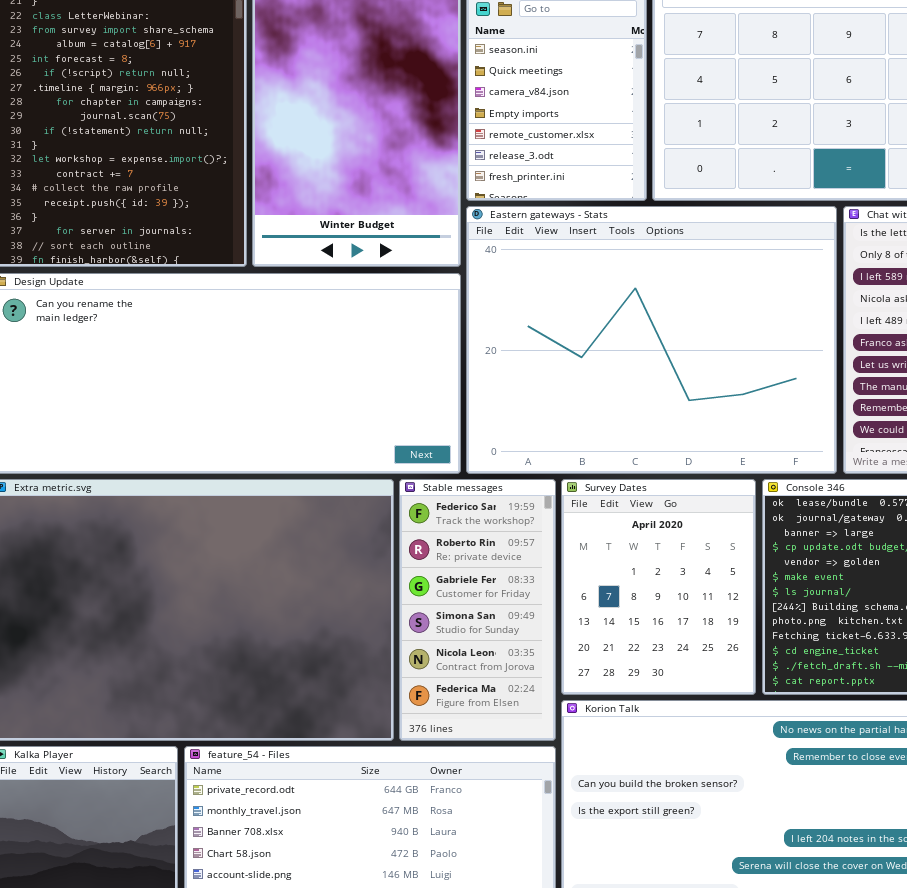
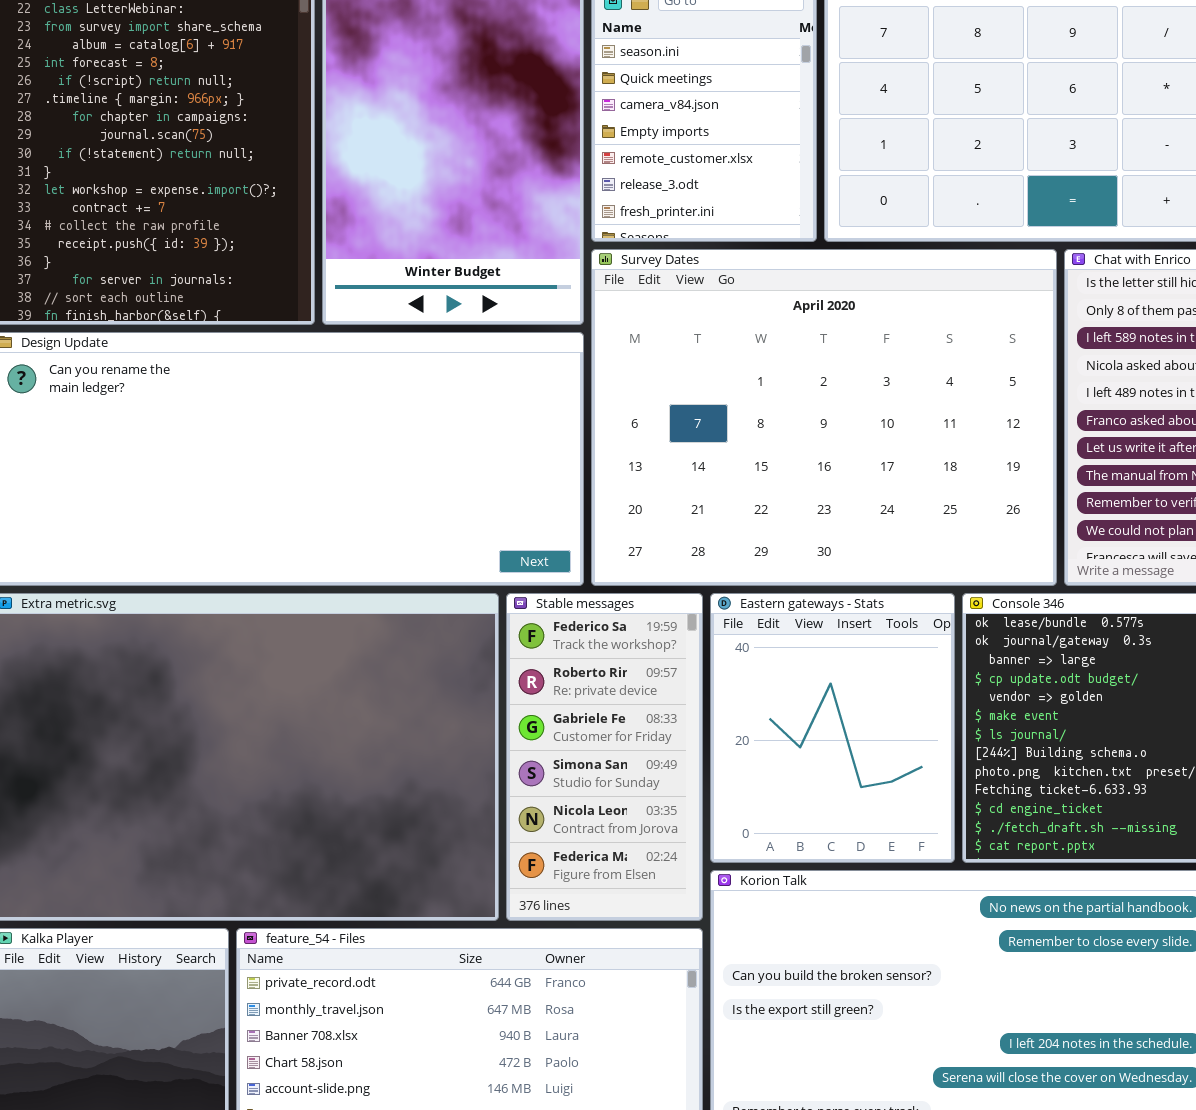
Eastern gateways - Stats: [466,206,837,474] -> [710,593,955,863], moved, resized
Survey Dates: [561,479,756,695] -> [591,249,1057,586], moved, resized

